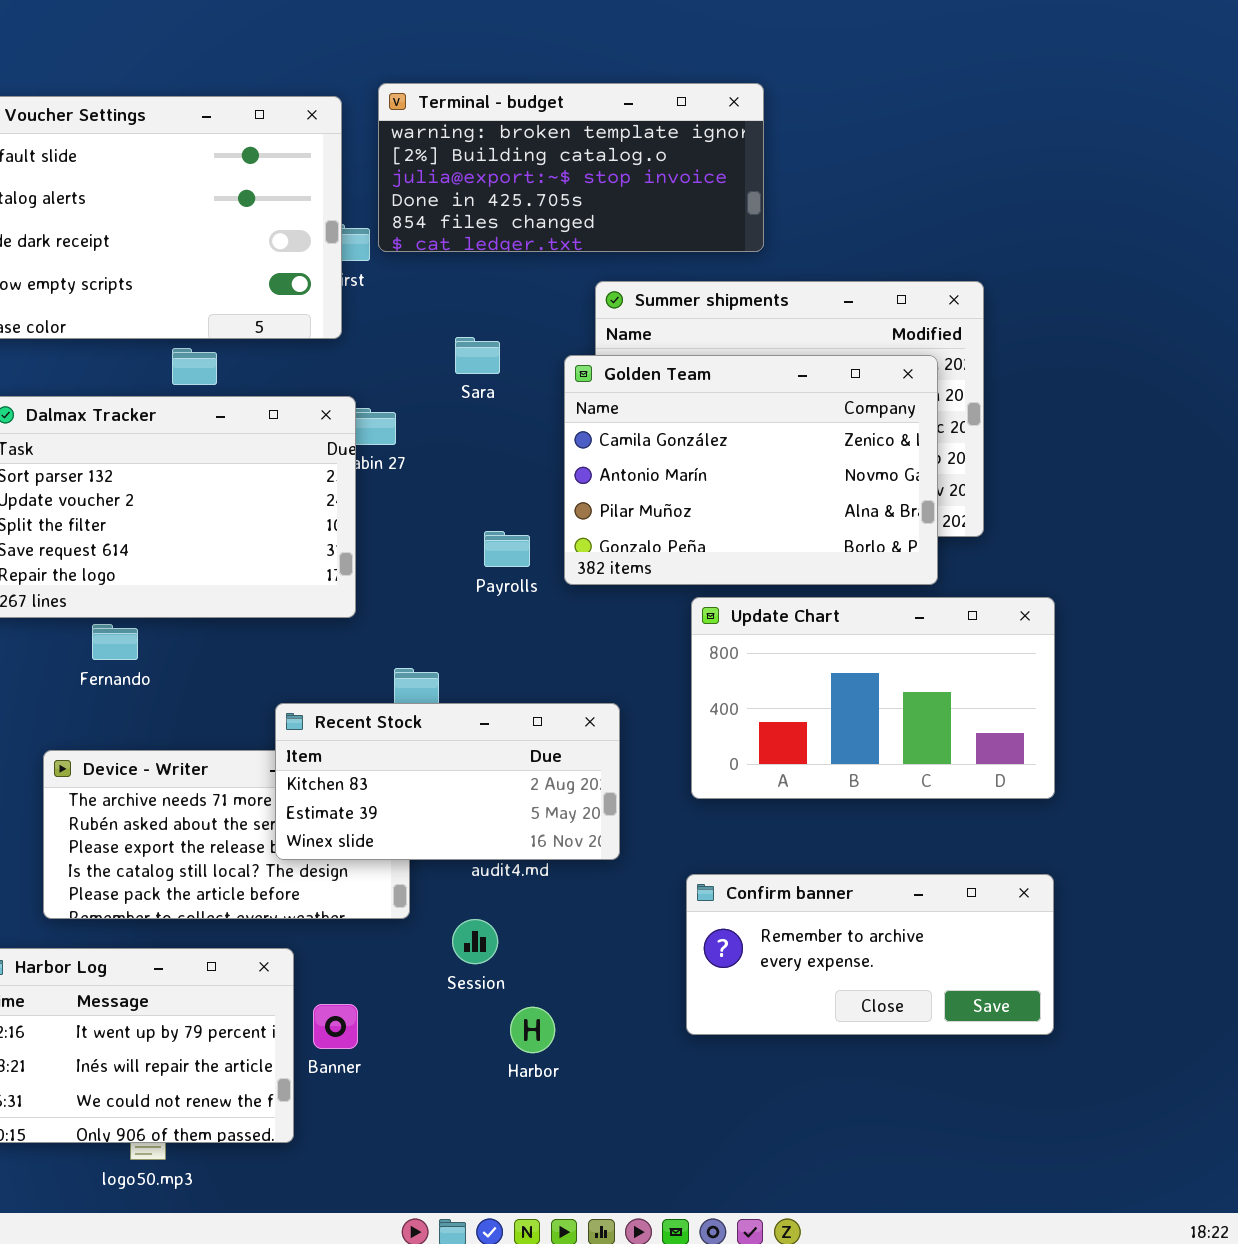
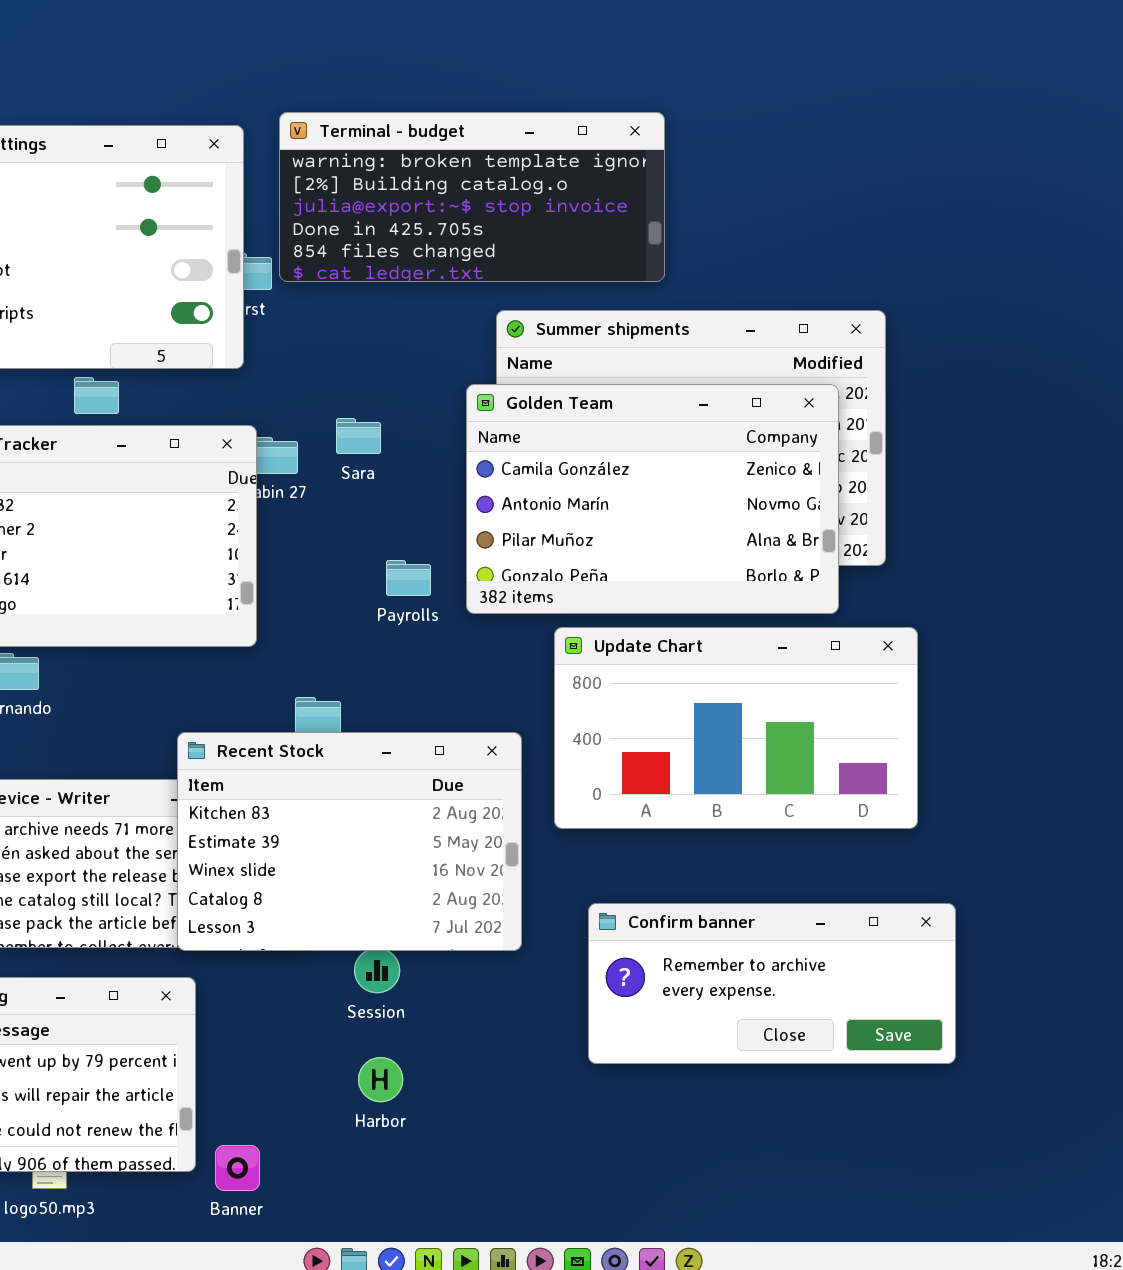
Sara: [455,337,500,374] -> [336,418,381,454], moved
Update Chart: [691,597,1055,799] -> [554,627,918,829], moved
Recent Stock: [275,703,620,860] -> [177,732,522,951], resized
Banner: [313,1004,358,1049] -> [215,1145,260,1191], moved
Harbor: [510,1007,555,1053] -> [358,1057,403,1102], moved

